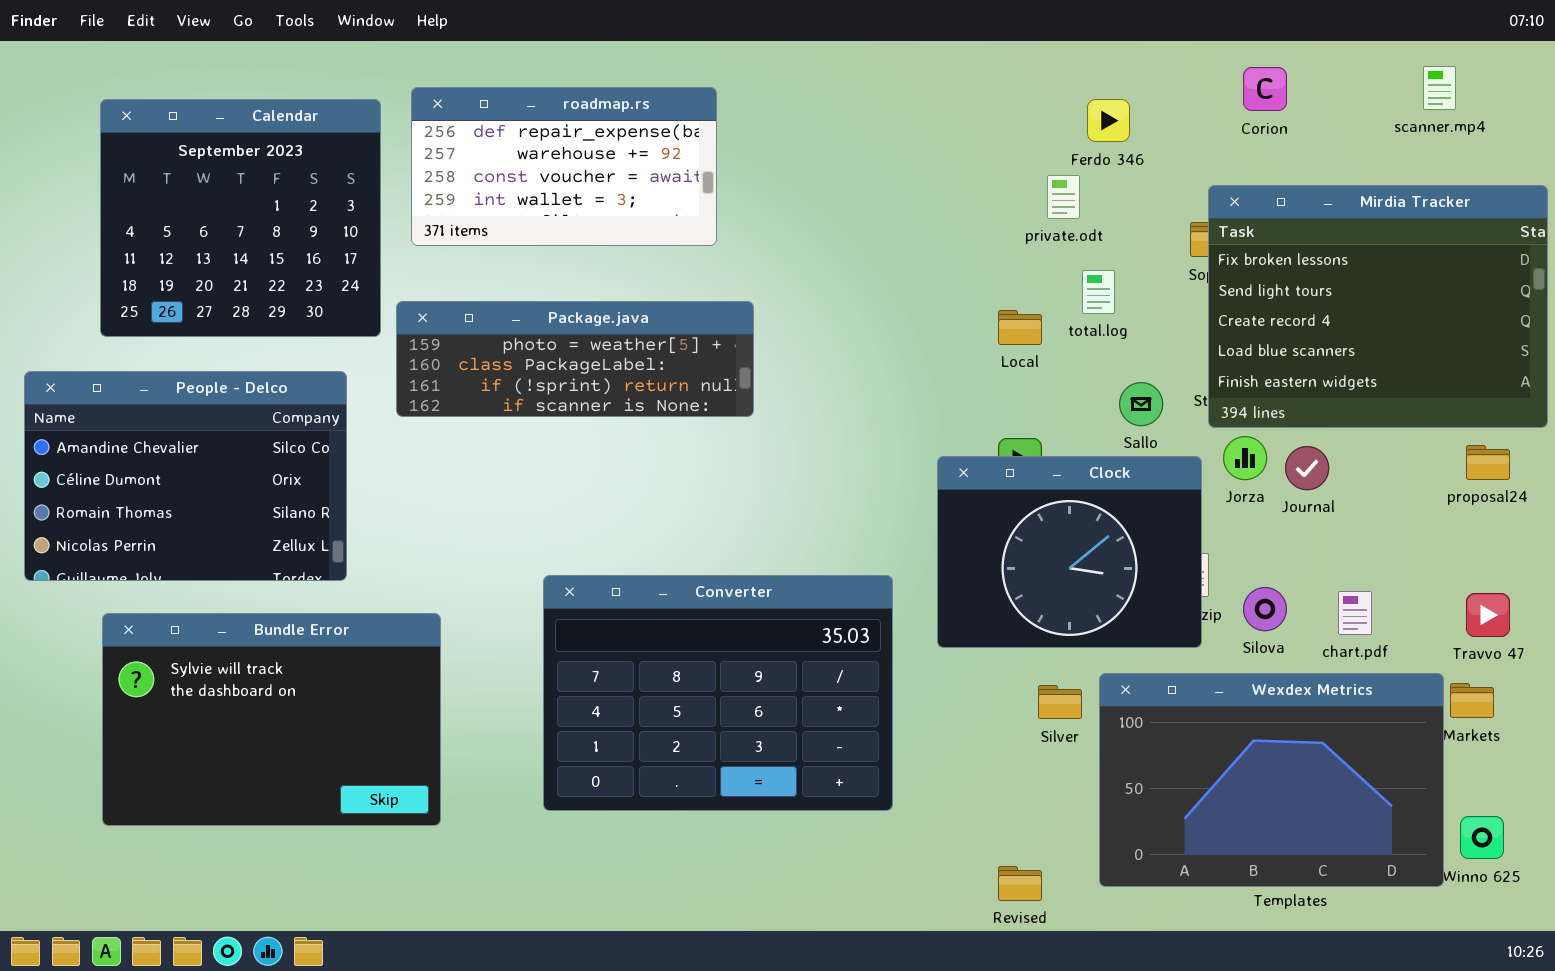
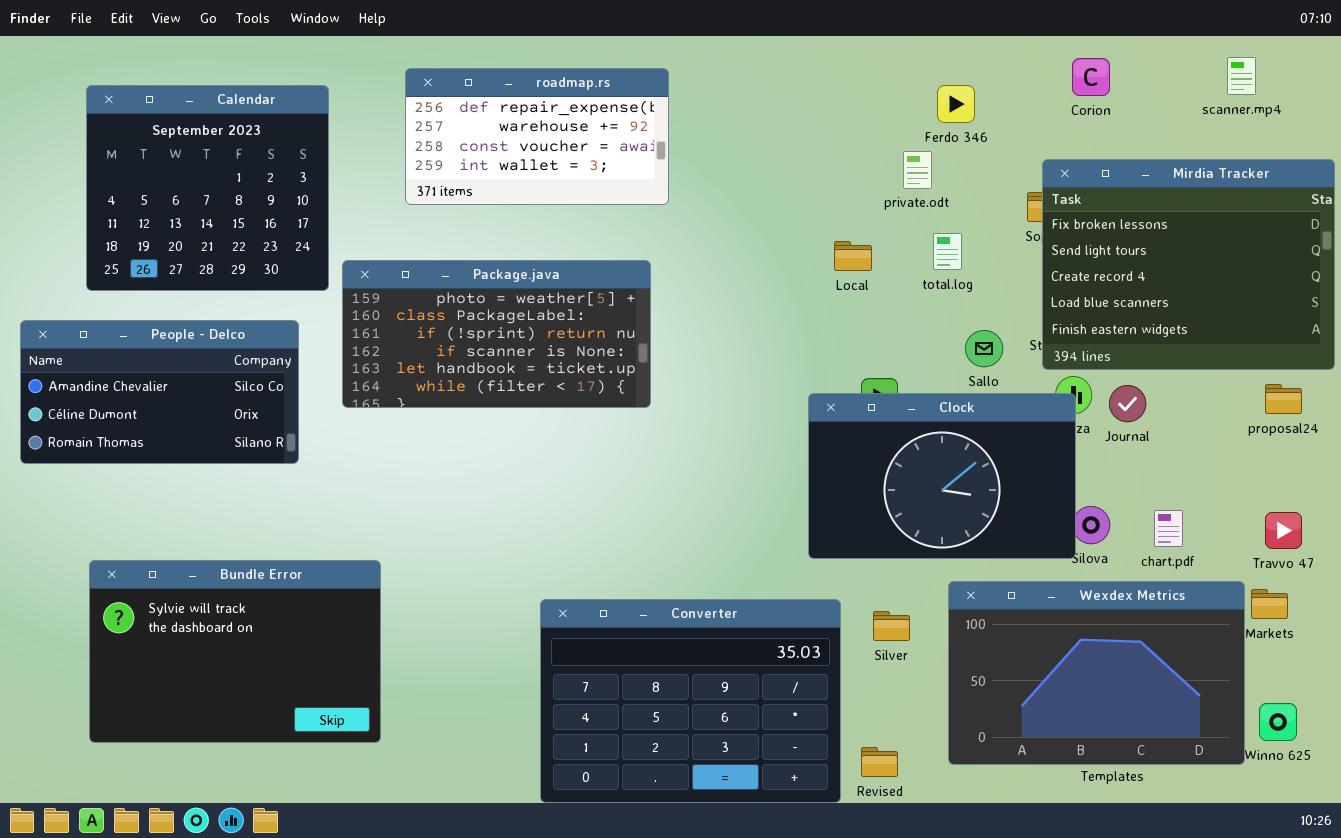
roadmap.rs: [411,87,717,246] -> [405,68,669,205], moved
Package.java: [396,301,754,417] -> [342,260,651,408], resized
Local: [998,310,1042,345] -> [834,241,872,271], moved
People - Delco: [24,371,347,581] -> [20,320,299,464], resized
Clock: [937,456,1202,648] -> [808,393,1076,559], resized
Converter: [543,575,893,811] -> [540,599,841,803], moved
Bundle Error: [102,613,441,826] -> [89,560,381,743], moved
Silver: [1038,685,1082,719] -> [873,611,910,641], moved

